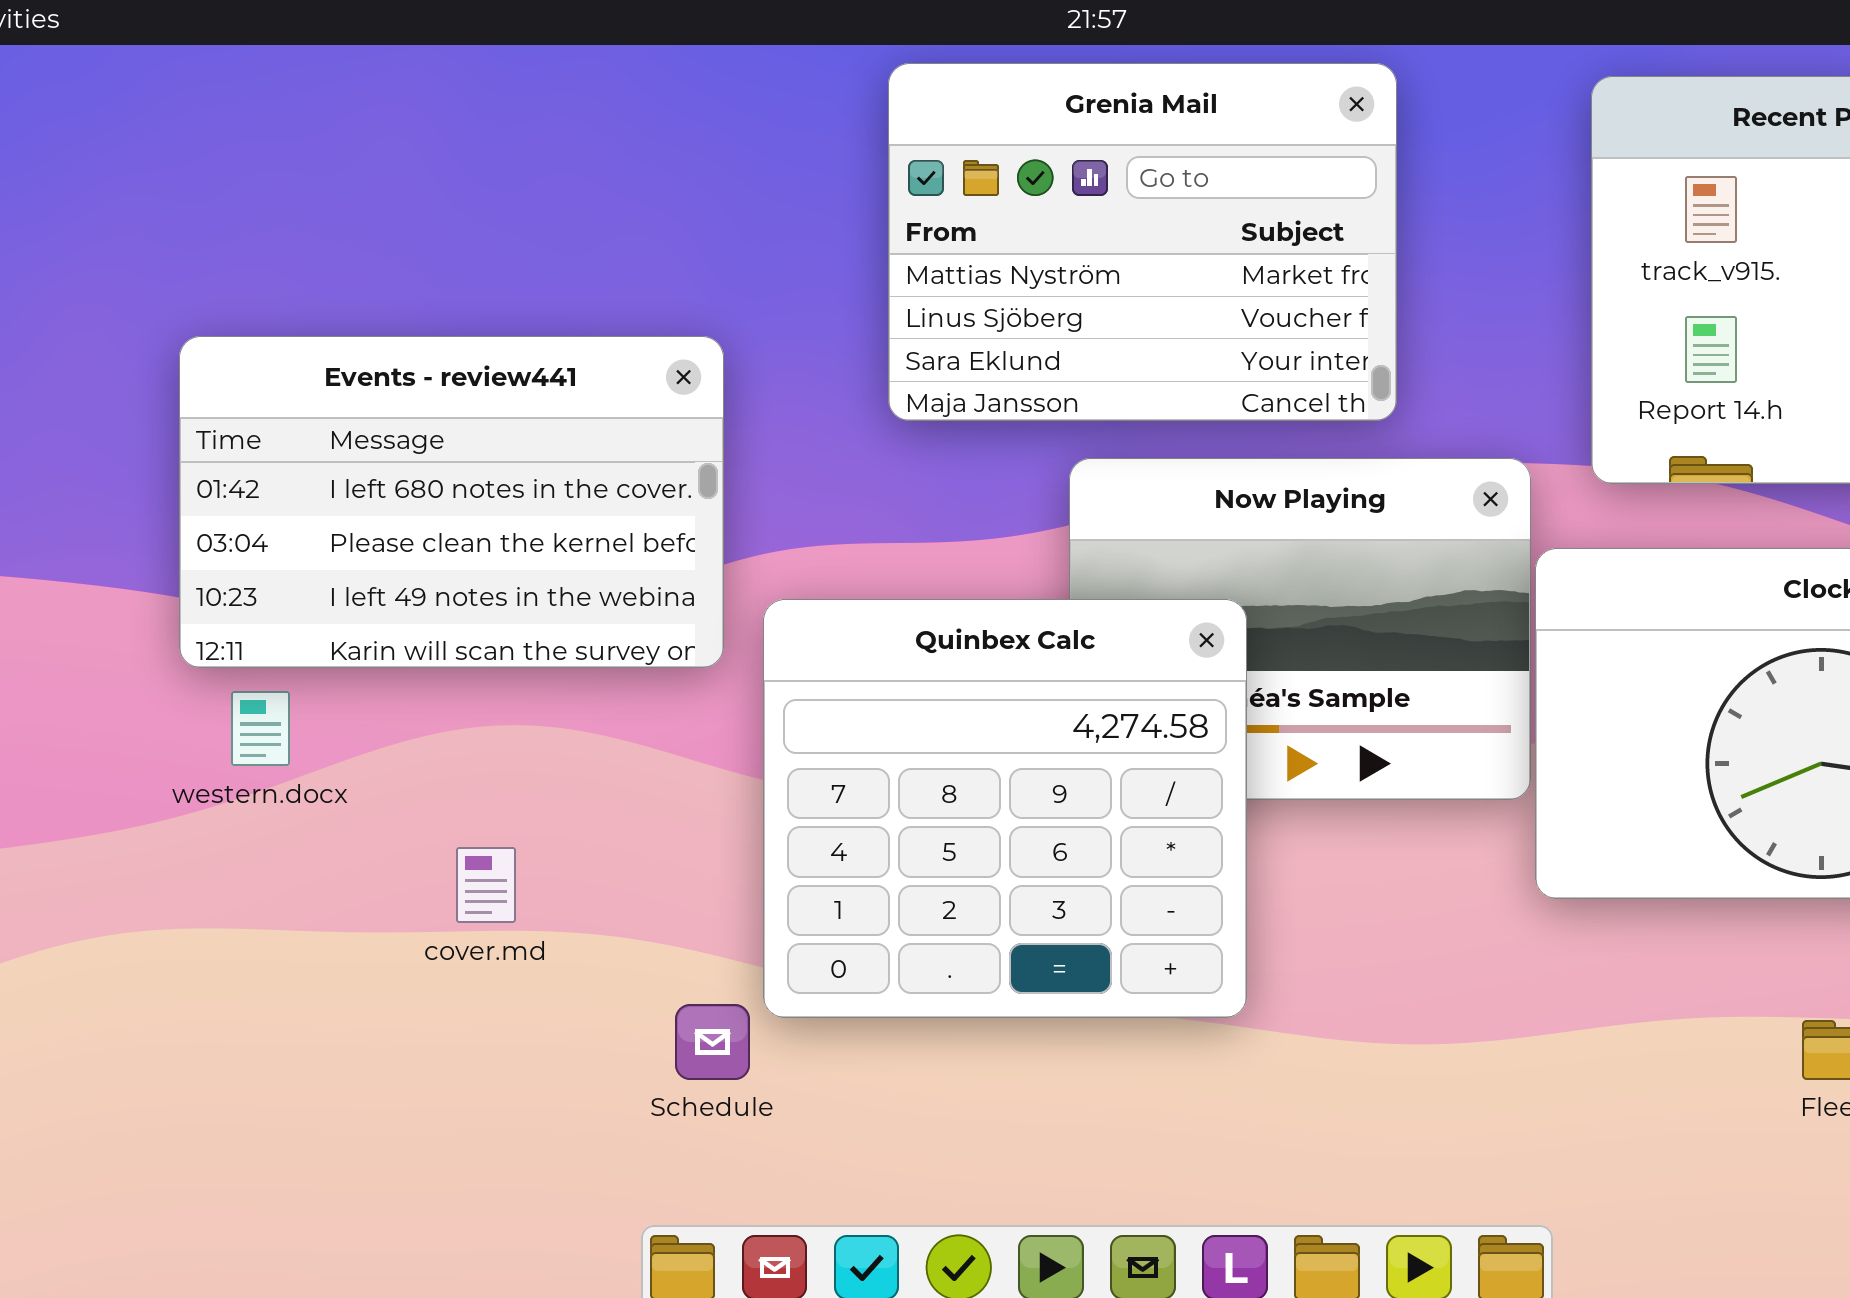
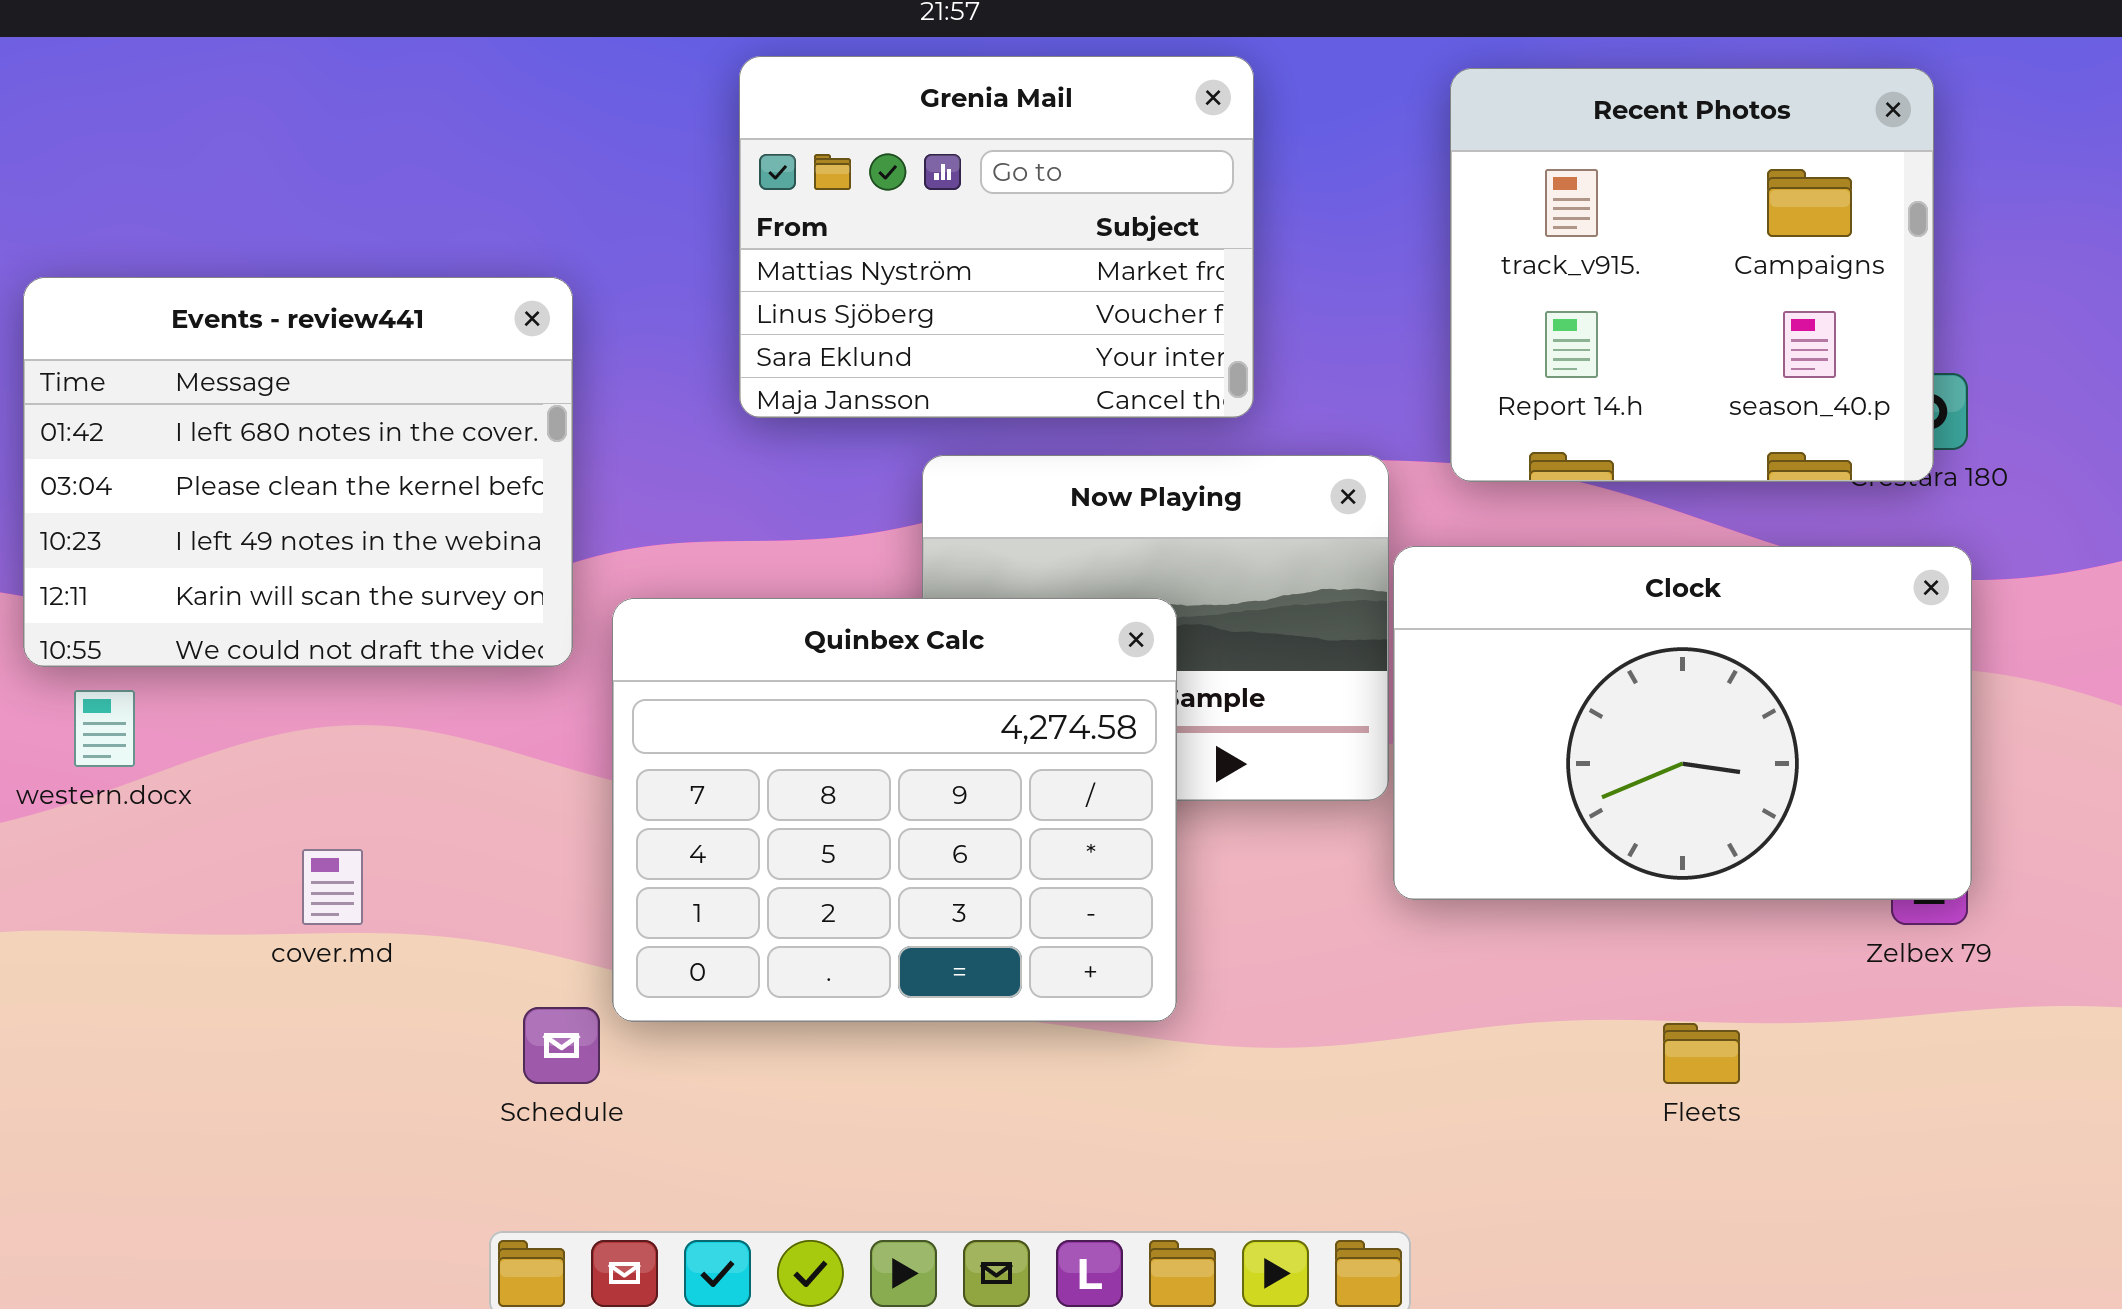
Events - review441: [179,336,724,668] -> [23,277,573,667], resized
Quinbex Calc: [763,599,1247,1018] -> [612,598,1177,1022], resized

